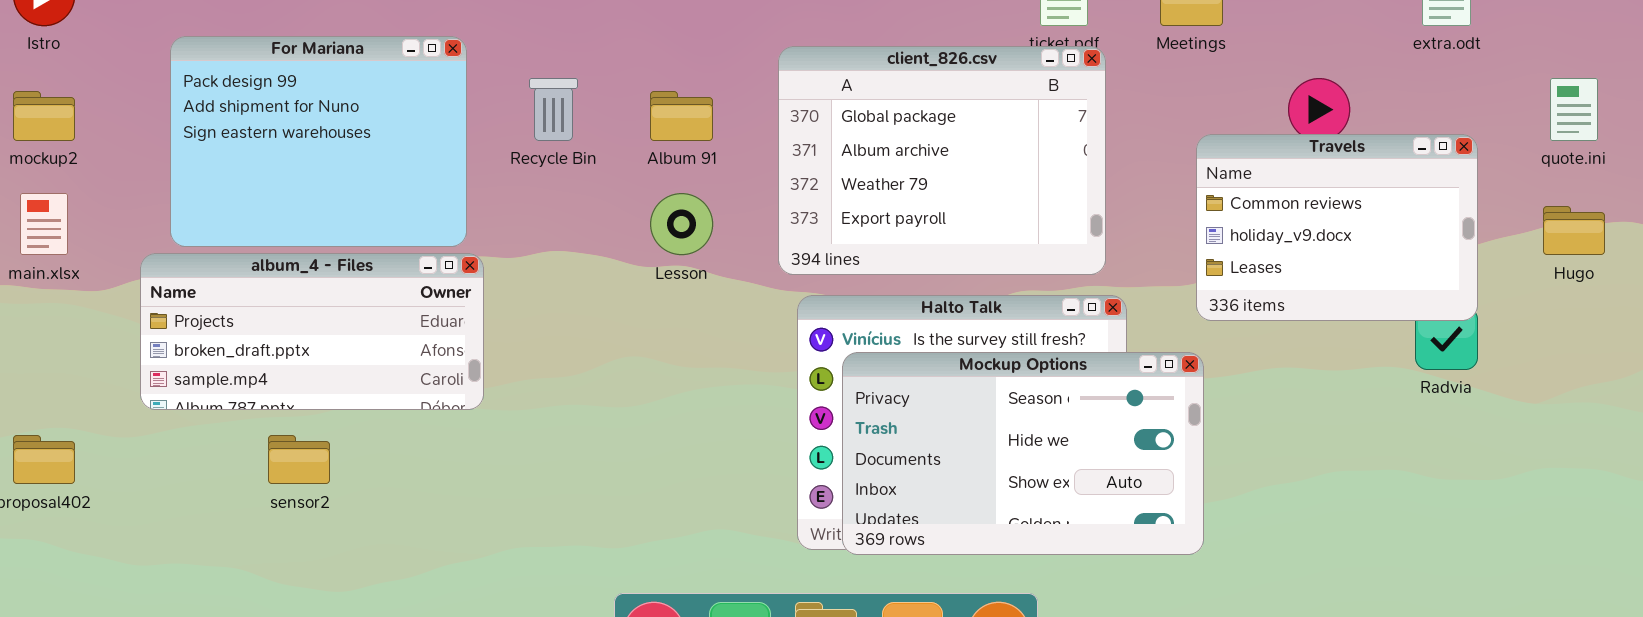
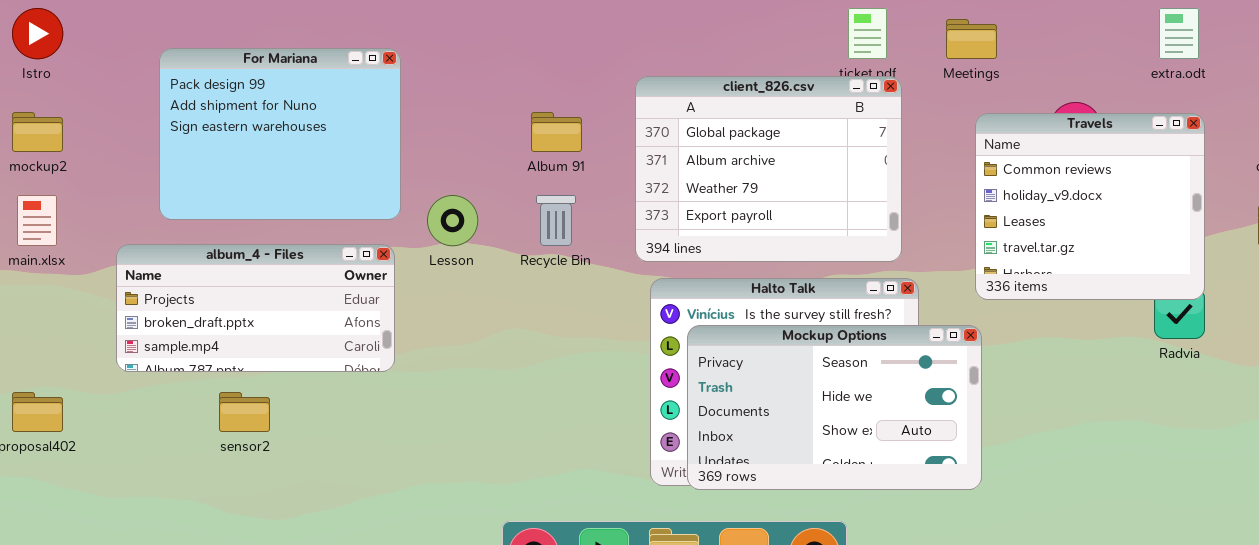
For Mariana: [170,36,467,247] -> [159,48,401,220], moved
Recycle Bin: [529,78,578,141] -> [536,195,576,246], moved
Travels: [1196,134,1478,321] -> [975,113,1205,300], resized
Lesson: [650,193,713,255] -> [427,195,478,246], moved

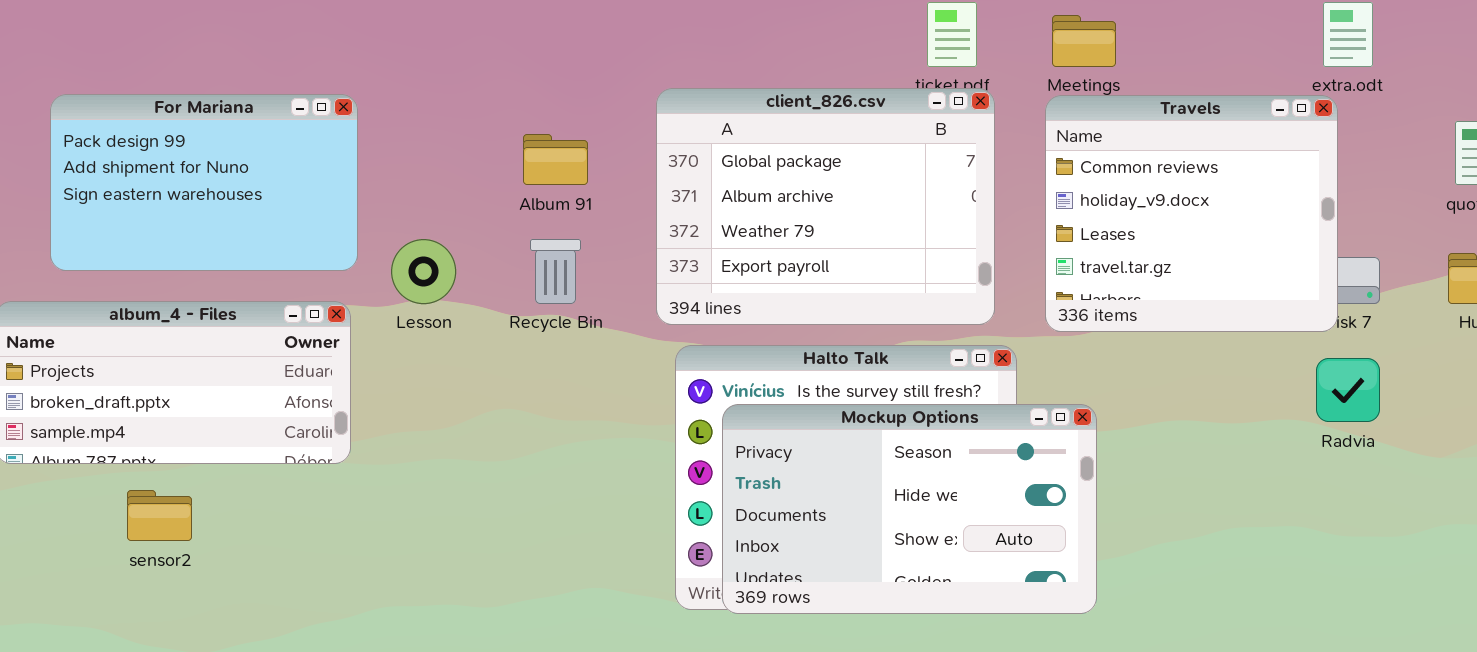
For Mariana: [159,48,401,220] -> [50,94,358,271], resized
Travels: [975,113,1205,300] -> [1045,95,1338,332], moved

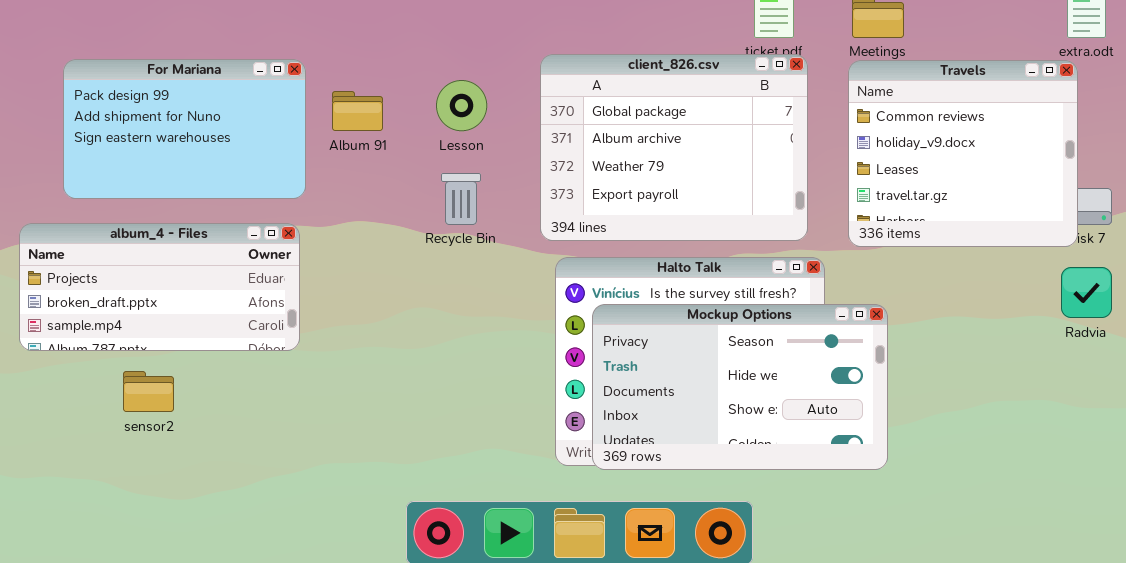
Album 91: [523,134,588,185] -> [332,91,383,131], moved
Lesson: [391,239,456,304] -> [436,80,487,131], moved

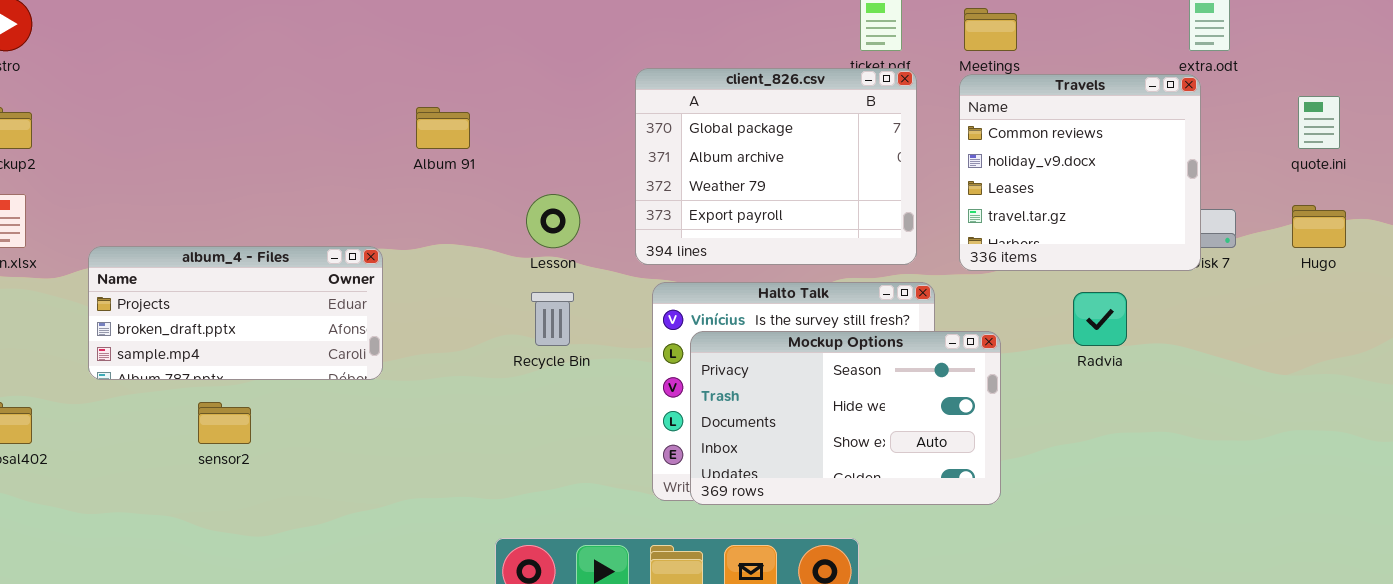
For Mariana: [63,59,306,199] -> none, closed
Lesson: [436,80,487,131] -> [526,194,580,248], moved
Recycle Bin: [441,173,481,225] -> [531,292,574,346], moved
Radvia: [1061,267,1112,318] -> [1073,292,1127,346], moved

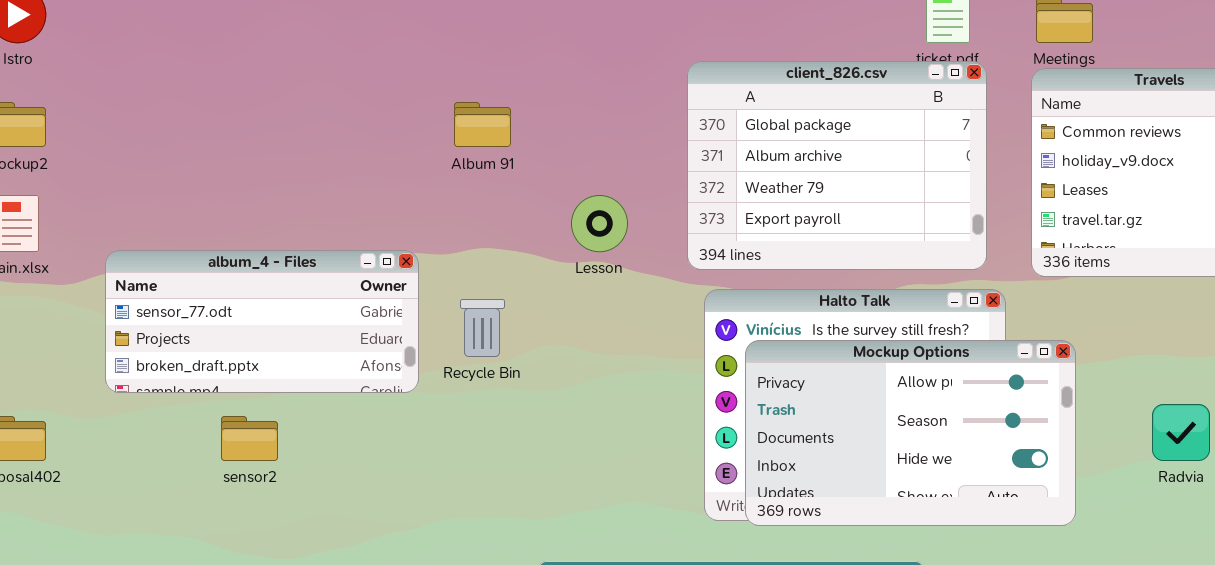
album_4 - Files: [88,246,383,380] -> [105,250,419,393], scrolled up 1 row
Recycle Bin: [531,292,574,346] -> [460,299,505,357], moved
Radvia: [1073,292,1127,346] -> [1152,404,1210,461], moved
Mockup Options: [690,331,1001,505] -> [745,340,1076,526], scrolled up 1 row

